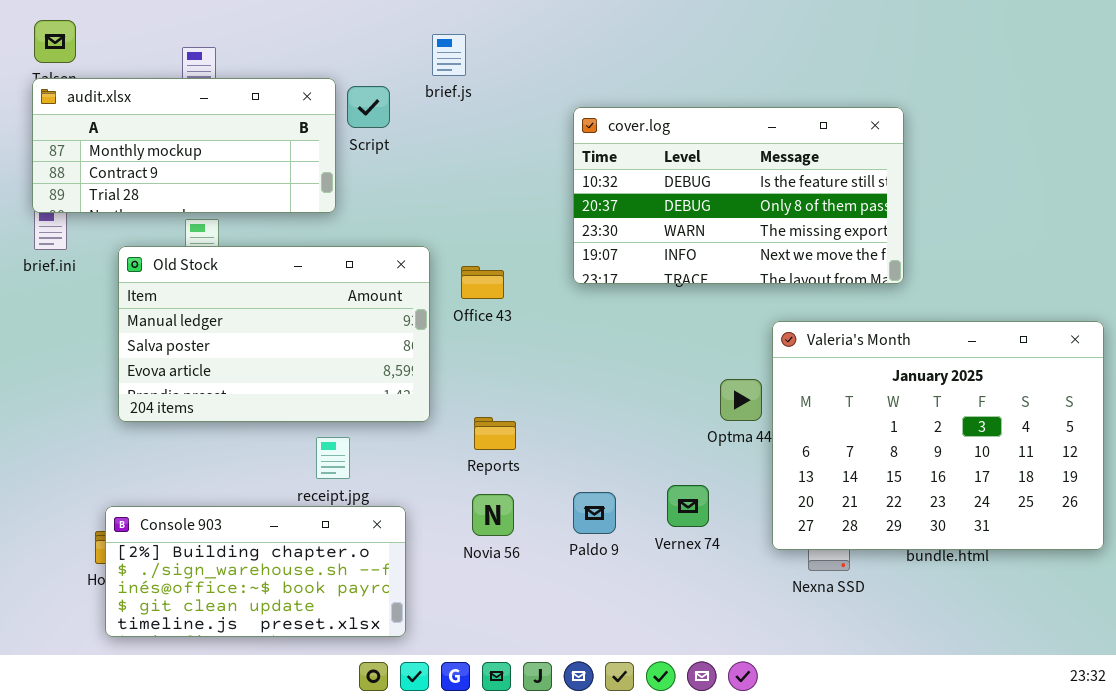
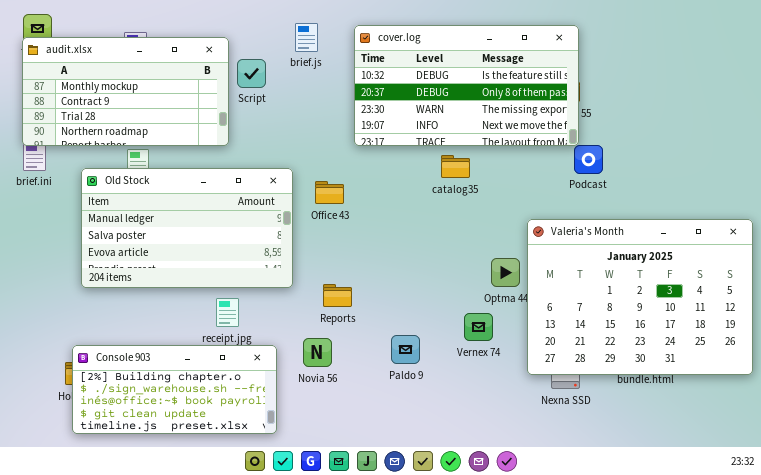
audit.xlsx: [32,78,336,213] -> [22,37,229,146], resized
cover.log: [573,107,904,284] -> [354,25,579,146], moved
Vernex 74: [667,485,709,527] -> [464,313,493,341], moved
Novia 56: [472,494,514,536] -> [303,338,332,367], moved

